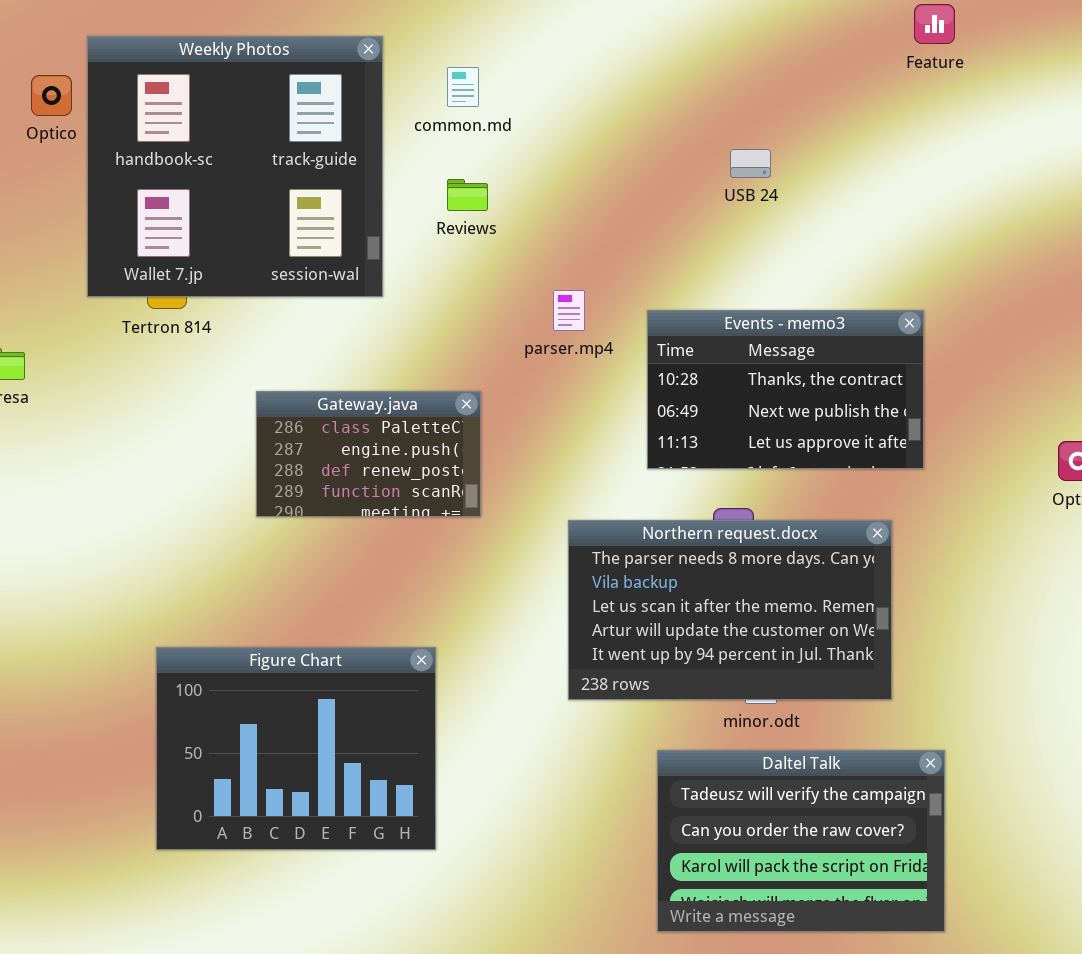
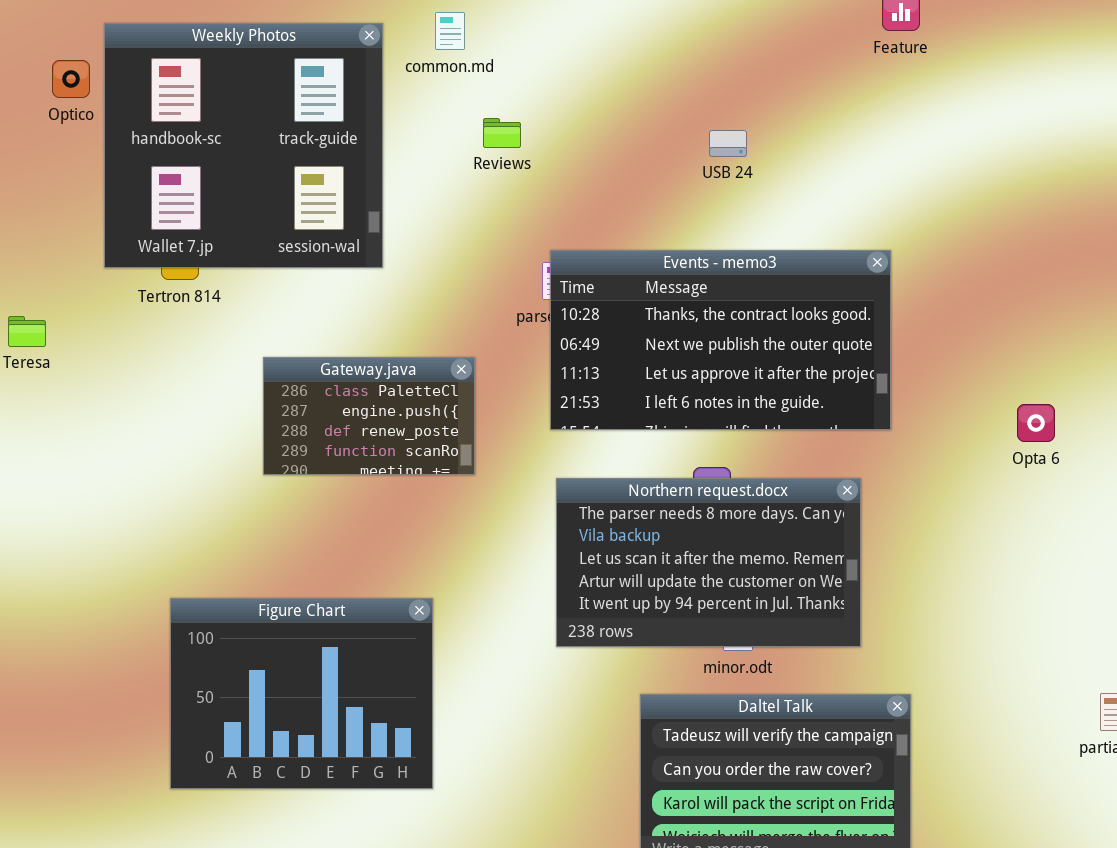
common.md: [447,67,479,107] -> [435,12,465,50], moved
Reviews: [447,179,488,211] -> [483,118,521,148], moved
Events - memo3: [647,310,924,469] -> [550,250,891,430], resized

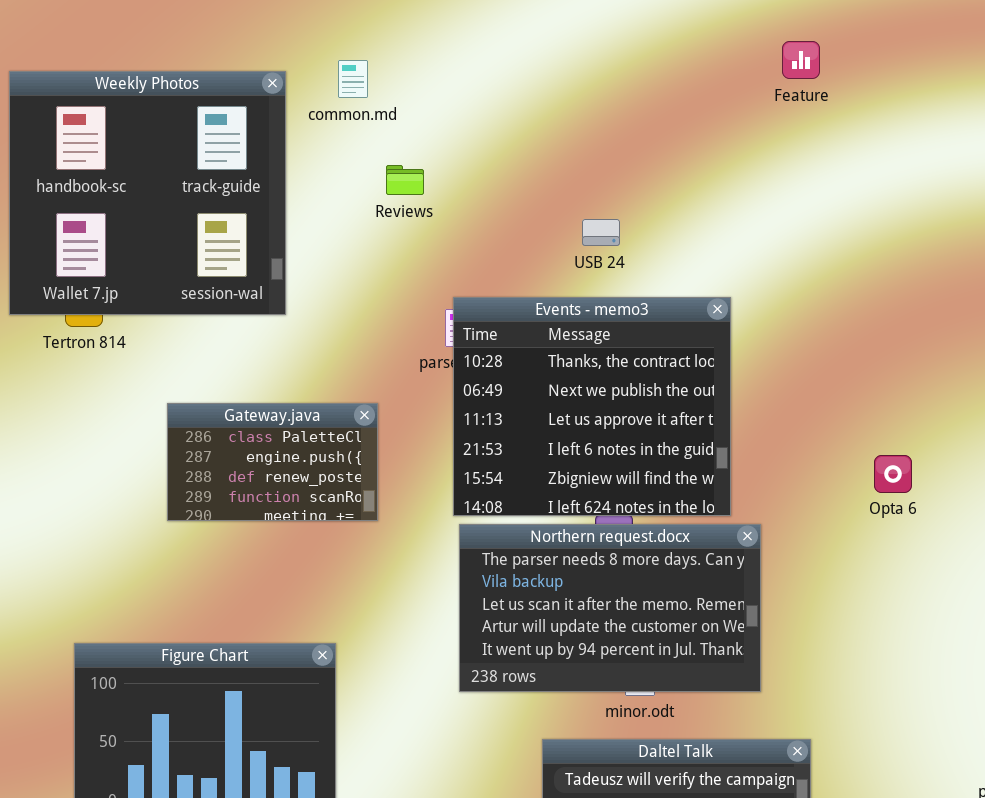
USB 24: [709,130,747,157] -> [582,219,620,246], moved
Events - memo3: [550,250,891,430] -> [453,297,731,516], resized
Opta 6: [1017,404,1055,442] -> [874,455,912,493], moved

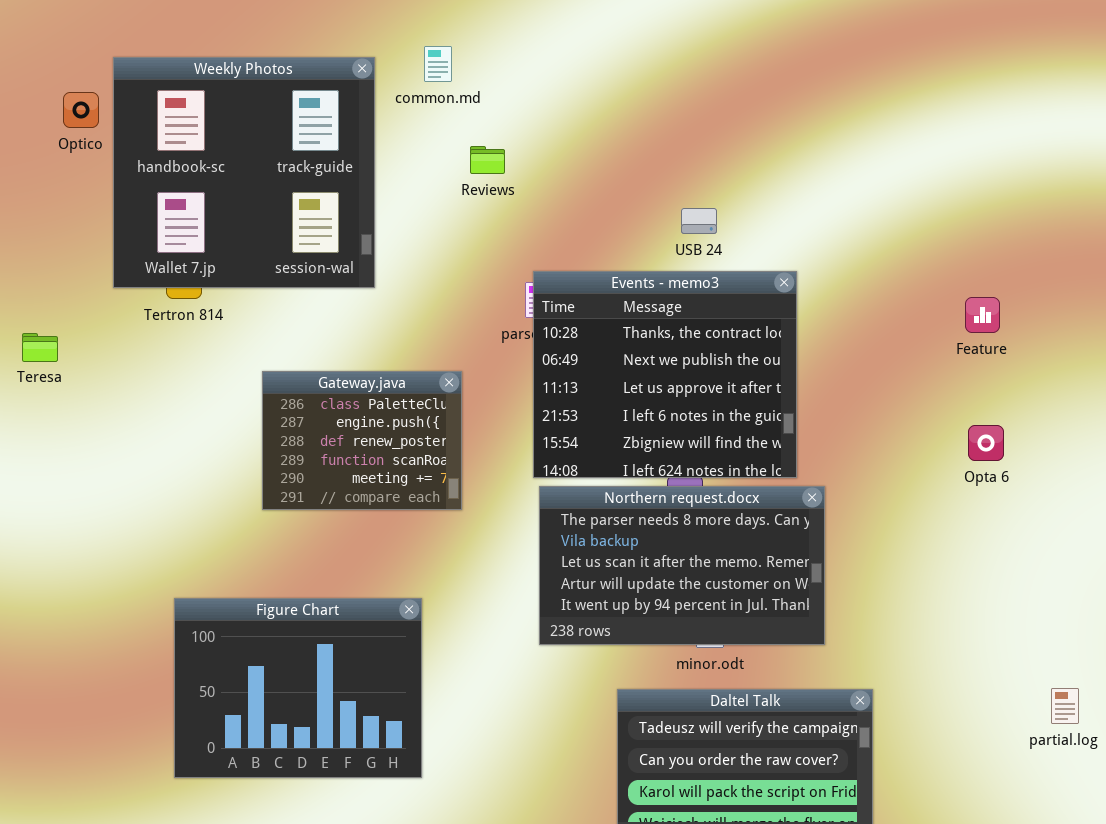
Feature: [782,41,820,79] -> [965,297,1000,333], moved
USB 24: [582,219,620,246] -> [681,208,717,234], moved
Gateway.java: [167,403,378,521] -> [262,371,462,510], resized
Opta 6: [874,455,912,493] -> [968,425,1004,461], moved

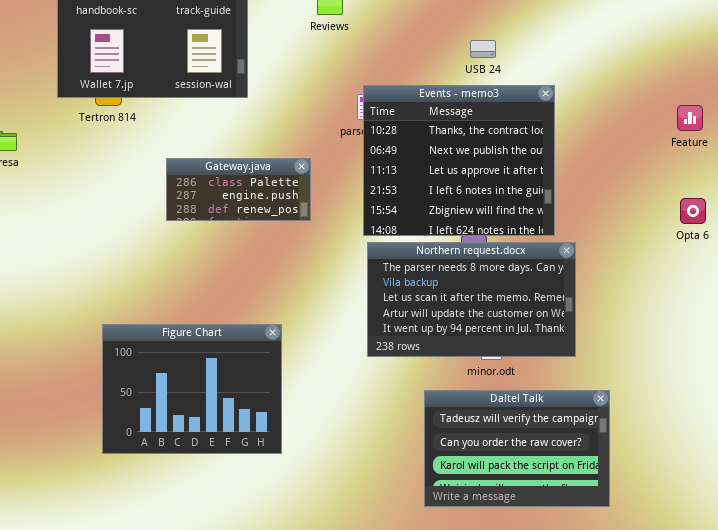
Gateway.java: [262,371,462,510] -> [166,158,311,221], resized

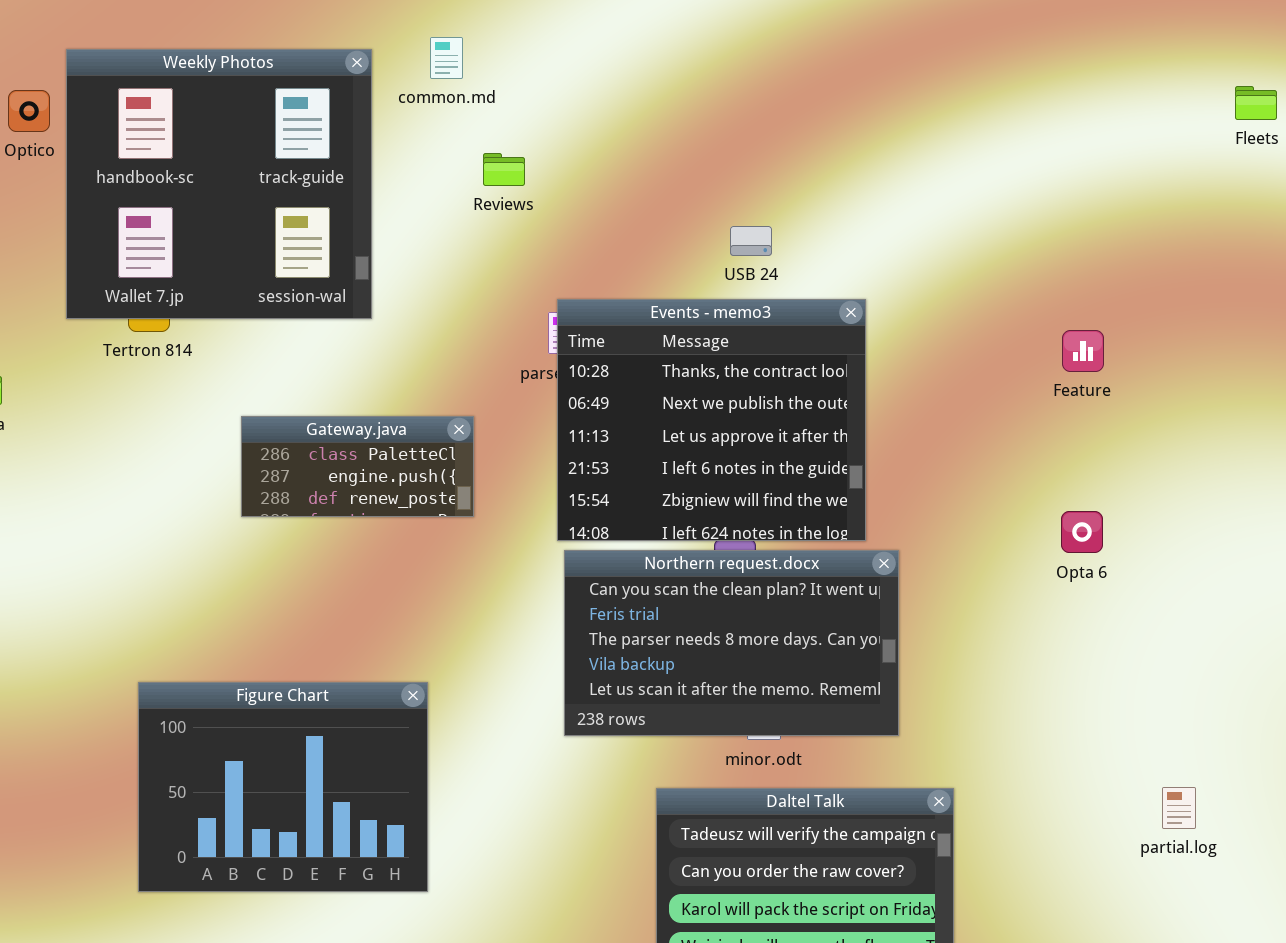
Opta 6: [680,198,706,224] -> [1061,511,1103,553], moved
Northern request.docx: [367,242,576,357] -> [564,550,899,736], scrolled up 2 rows

